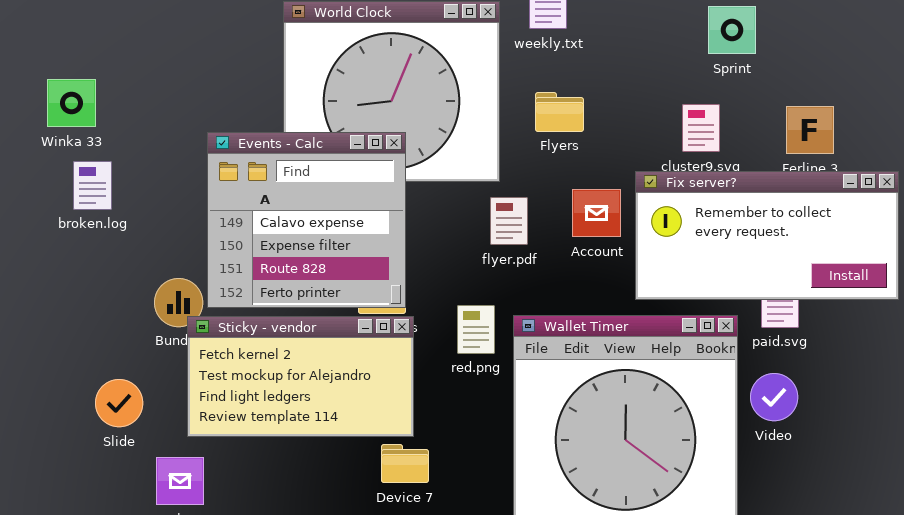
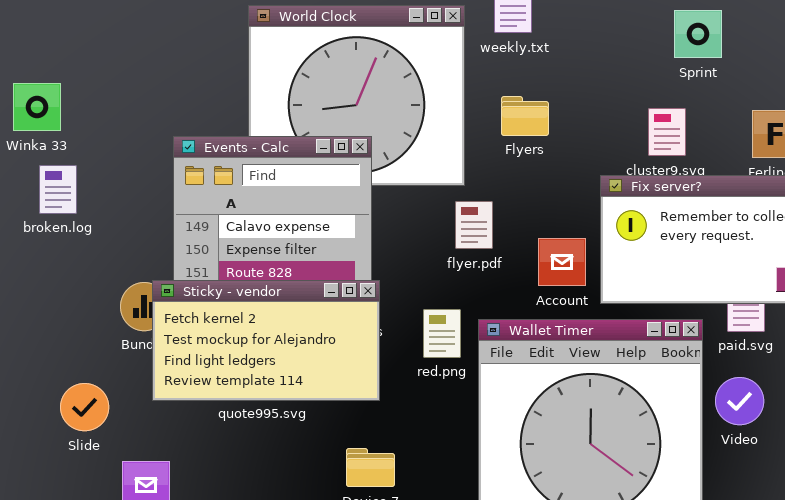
Account: [572,189,621,237] -> [538,238,586,286], moved
Sticky - vendor: [187,316,414,437] -> [152,280,380,401], moved

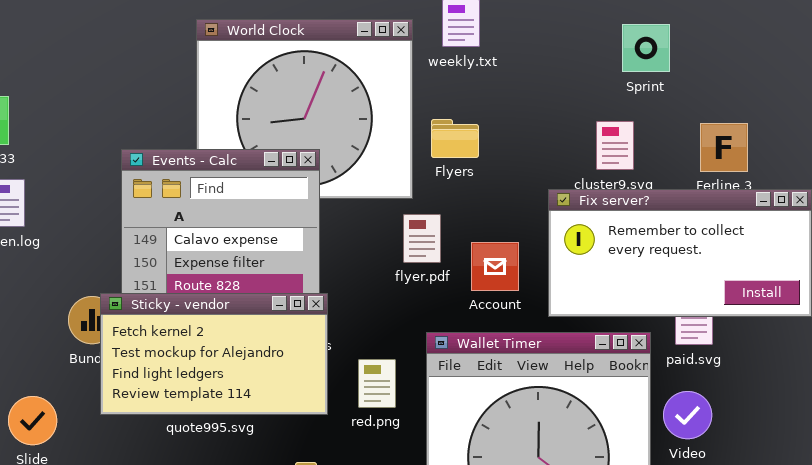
Flyers: [501,96,549,136] -> [431,119,479,158], moved
Account: [538,238,586,286] -> [471,242,519,291], moved
red.png: [423,309,461,358] -> [358,359,396,408], moved

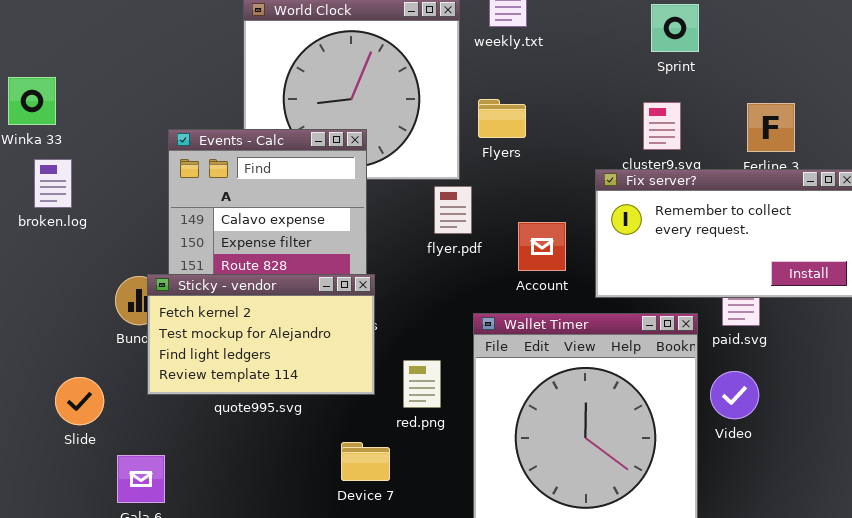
Sprint: [622,24,670,72] -> [651,4,699,52], moved
flyer.pdf: [403,214,441,263] -> [434,186,472,234], moved
red.png: [358,359,396,408] -> [403,360,441,408], moved

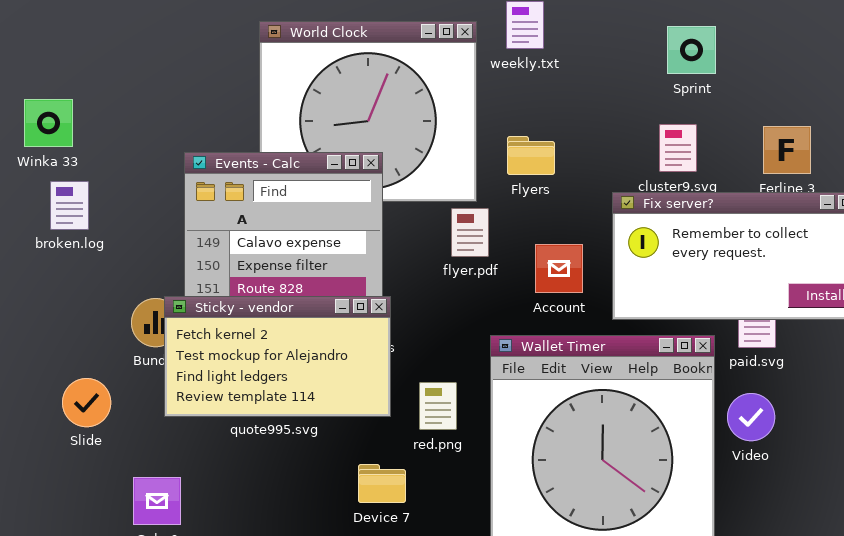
Flyers: [478,99,526,138] -> [507,136,555,175], moved
Slide: [55,377,104,425] -> [62,378,111,427], moved

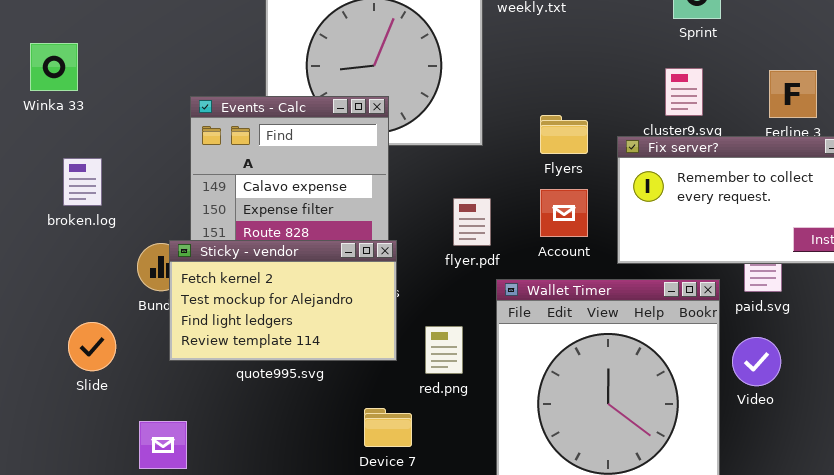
Flyers: [507,136,555,175] -> [540,115,588,154], moved
broken.log: [50,181,89,230] -> [63,158,102,206], moved
flyer.pdf: [451,208,489,257] -> [453,198,491,246], moved

